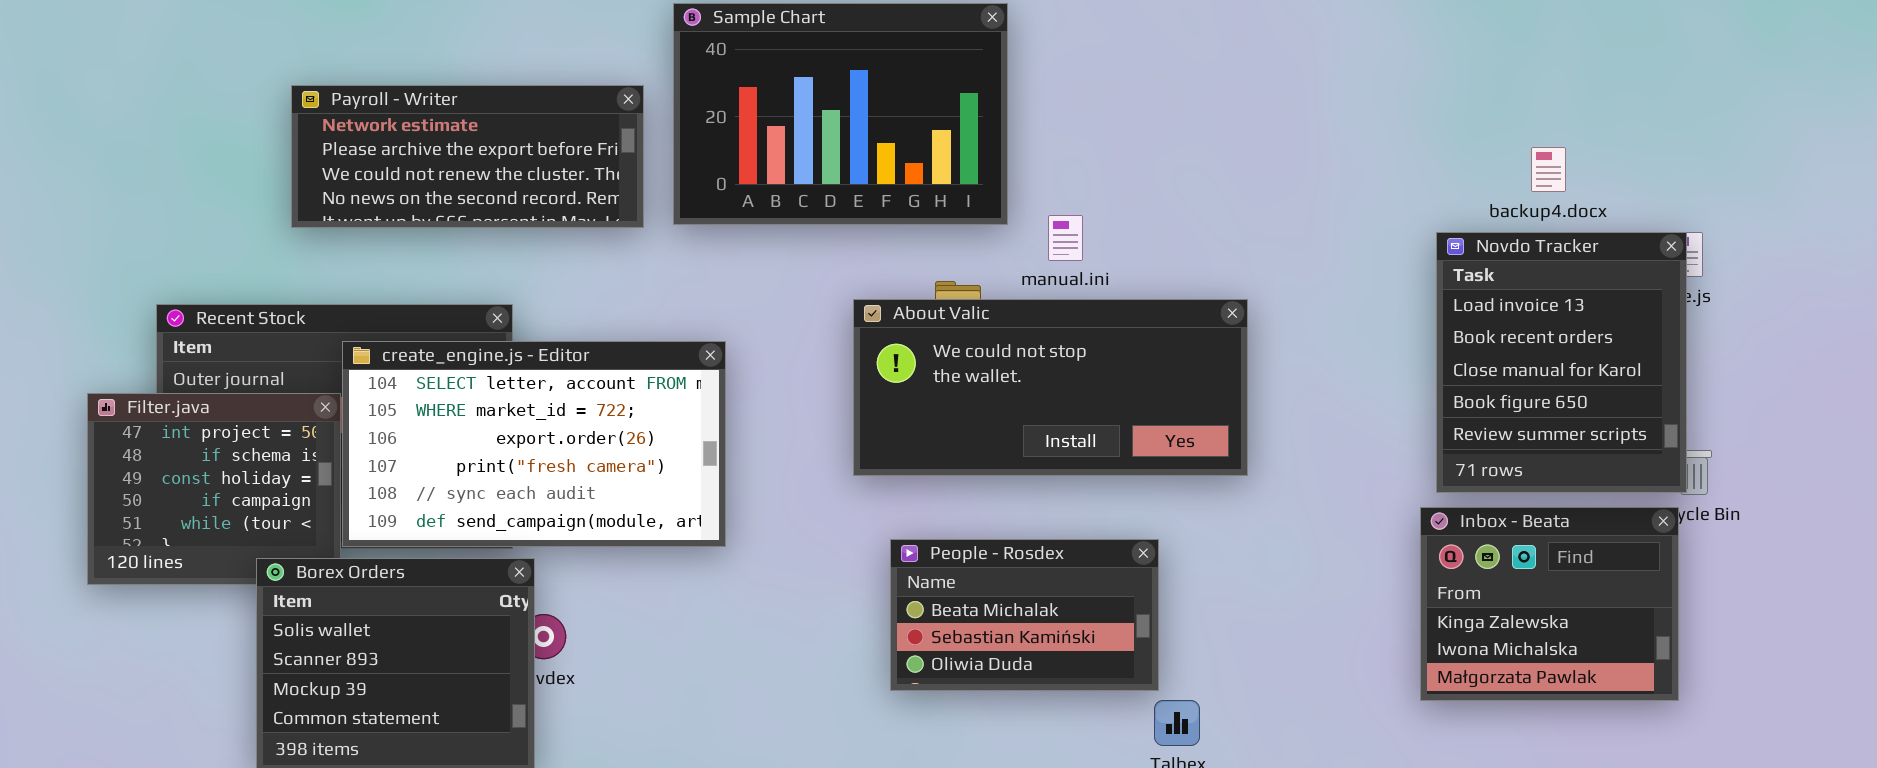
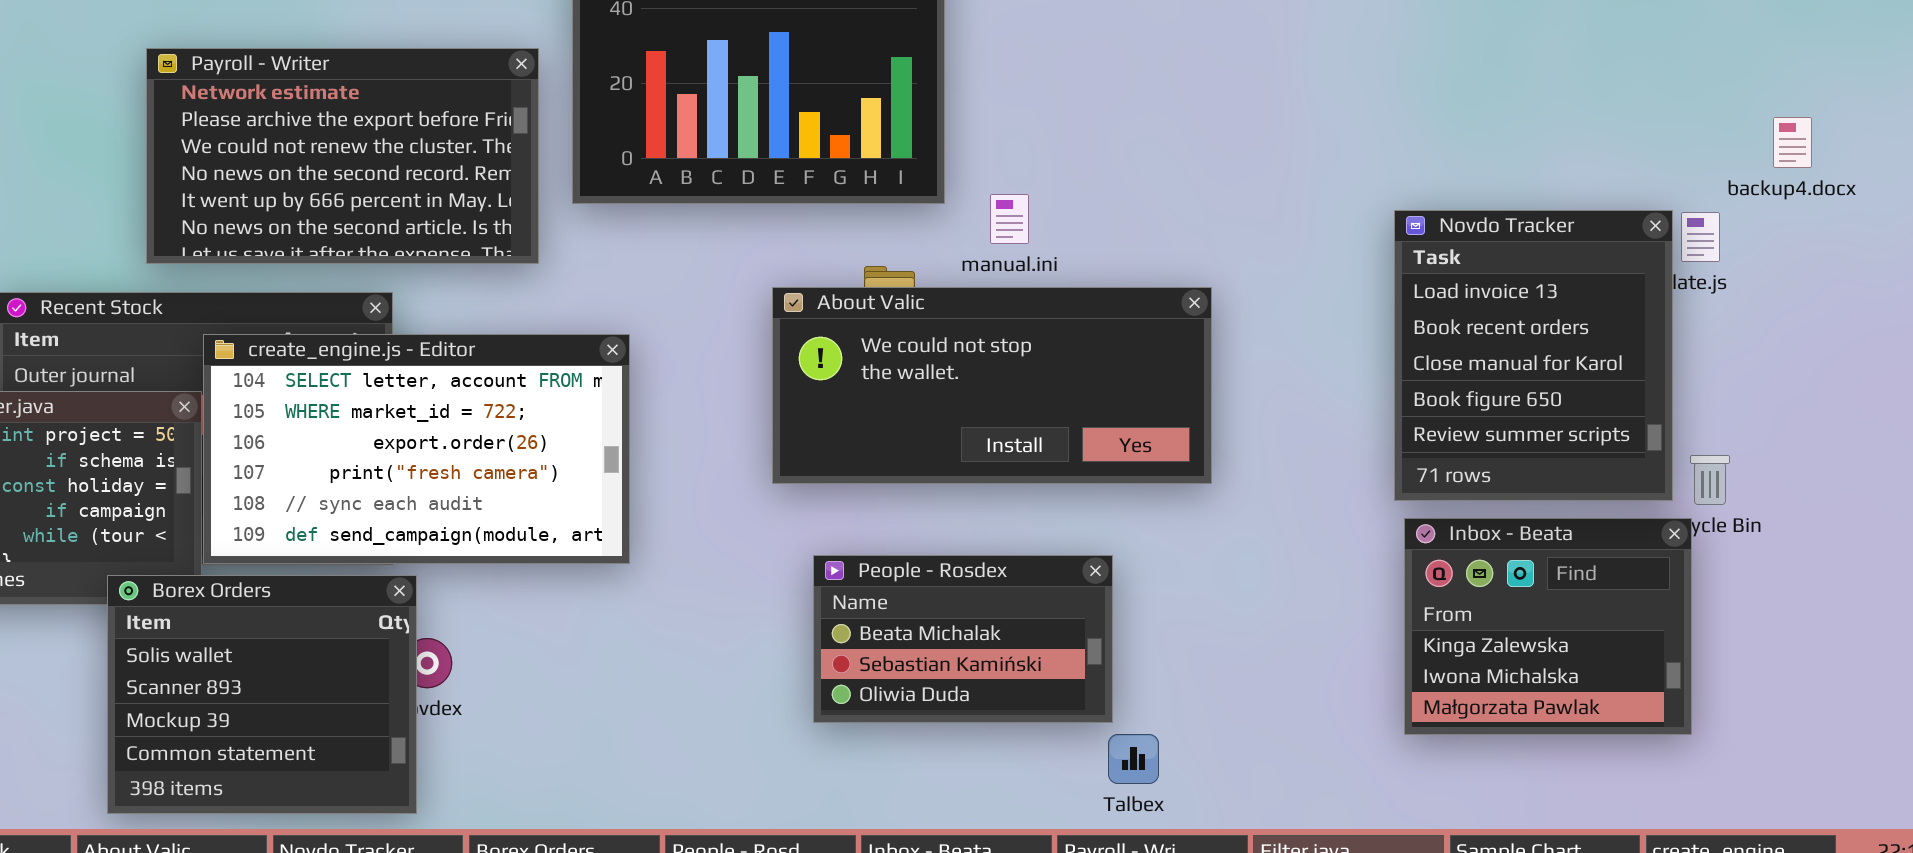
Payroll - Writer: [291,85,644,228] -> [146,48,539,264], resized
backup4.docx: [1531,147,1566,192] -> [1773,117,1812,168], moved
Novdo Tracker: [1436,232,1687,493] -> [1394,210,1673,501], moved

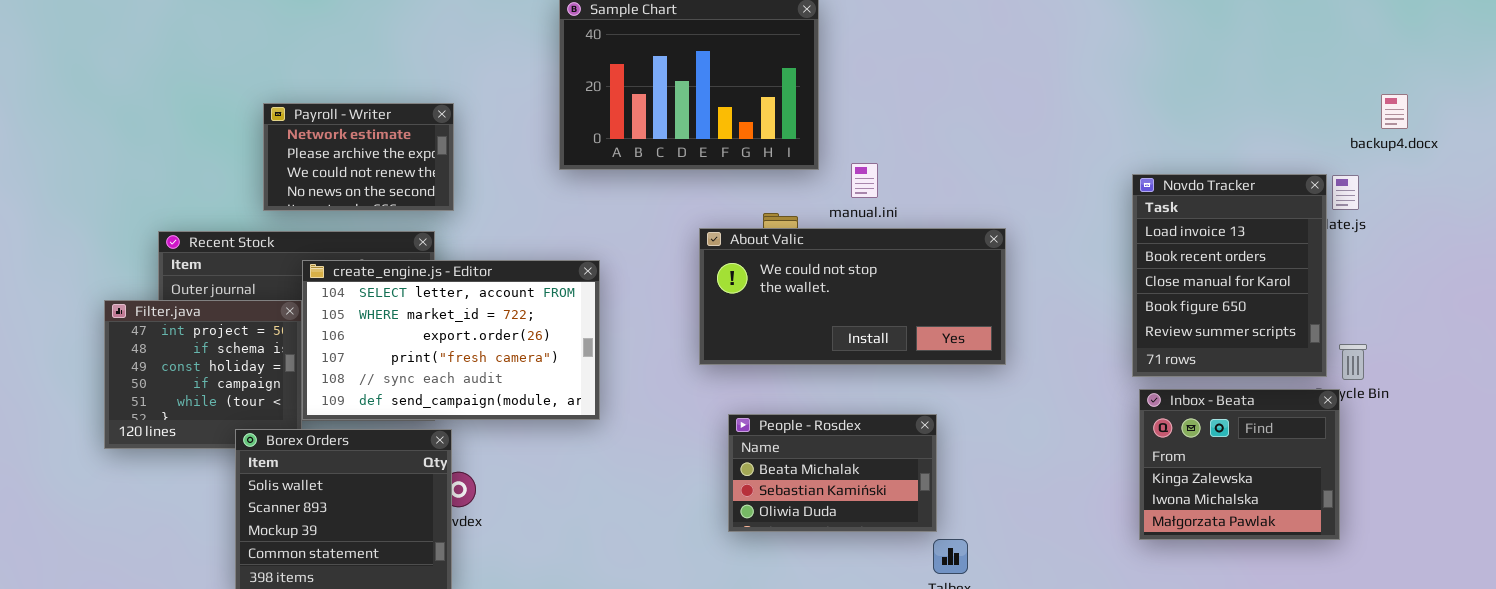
Payroll - Writer: [146,48,539,264] -> [263,103,454,211], resized
backup4.docx: [1773,117,1812,168] -> [1381,94,1408,129], moved

